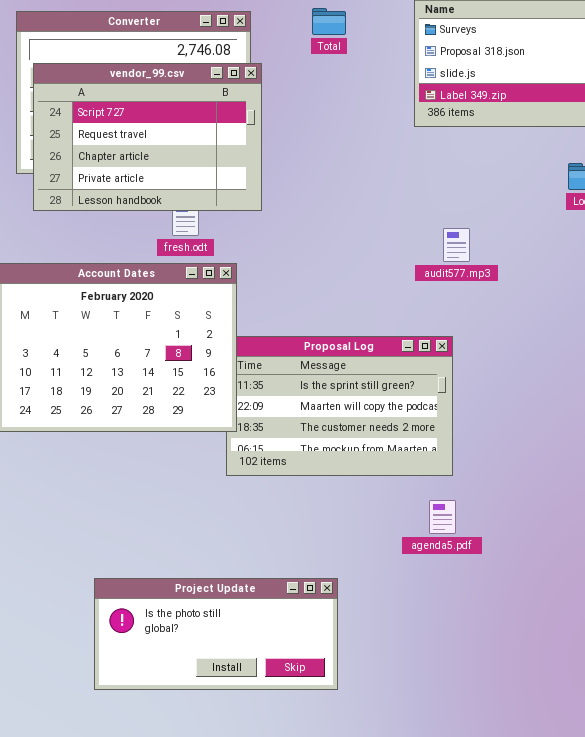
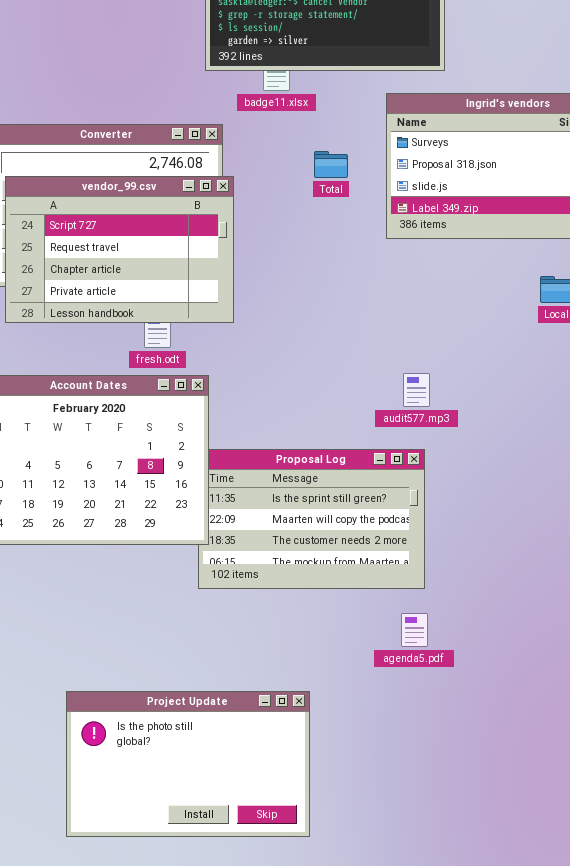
Total: [312,8,346,35] -> [314,151,348,178], moved
audit577.mp3: [443,228,470,262] -> [403,373,430,407], moved
Project Update: [94,578,338,690] -> [66,691,310,837], resized

